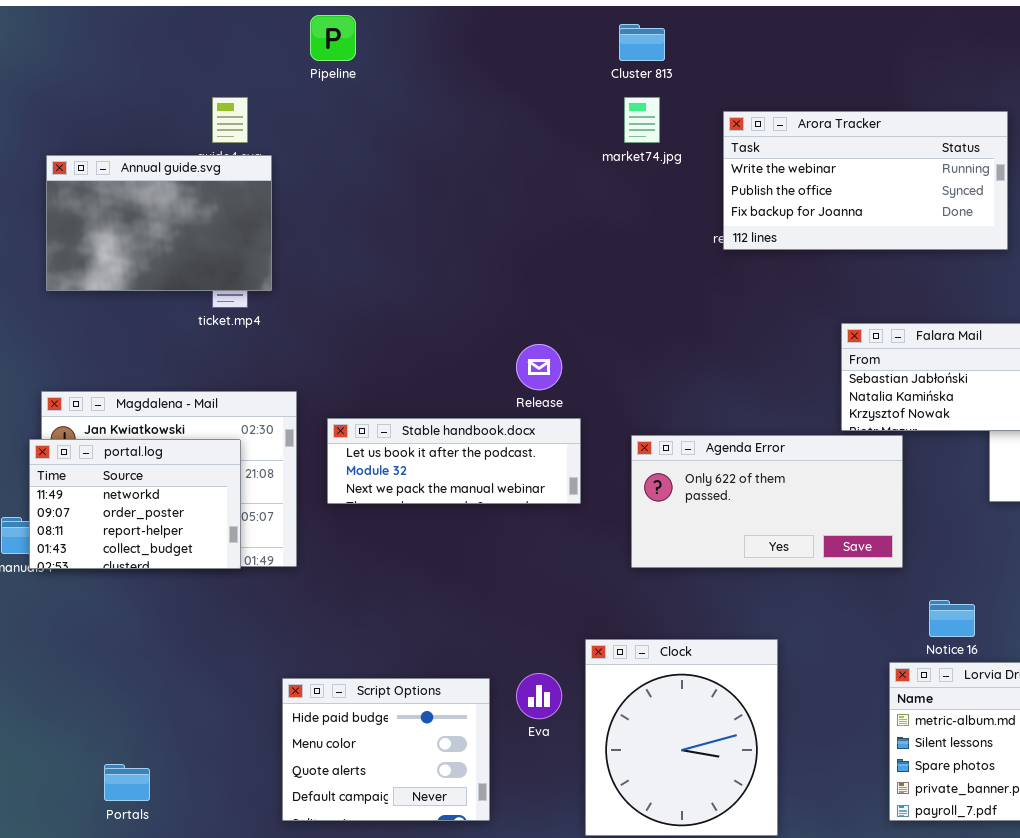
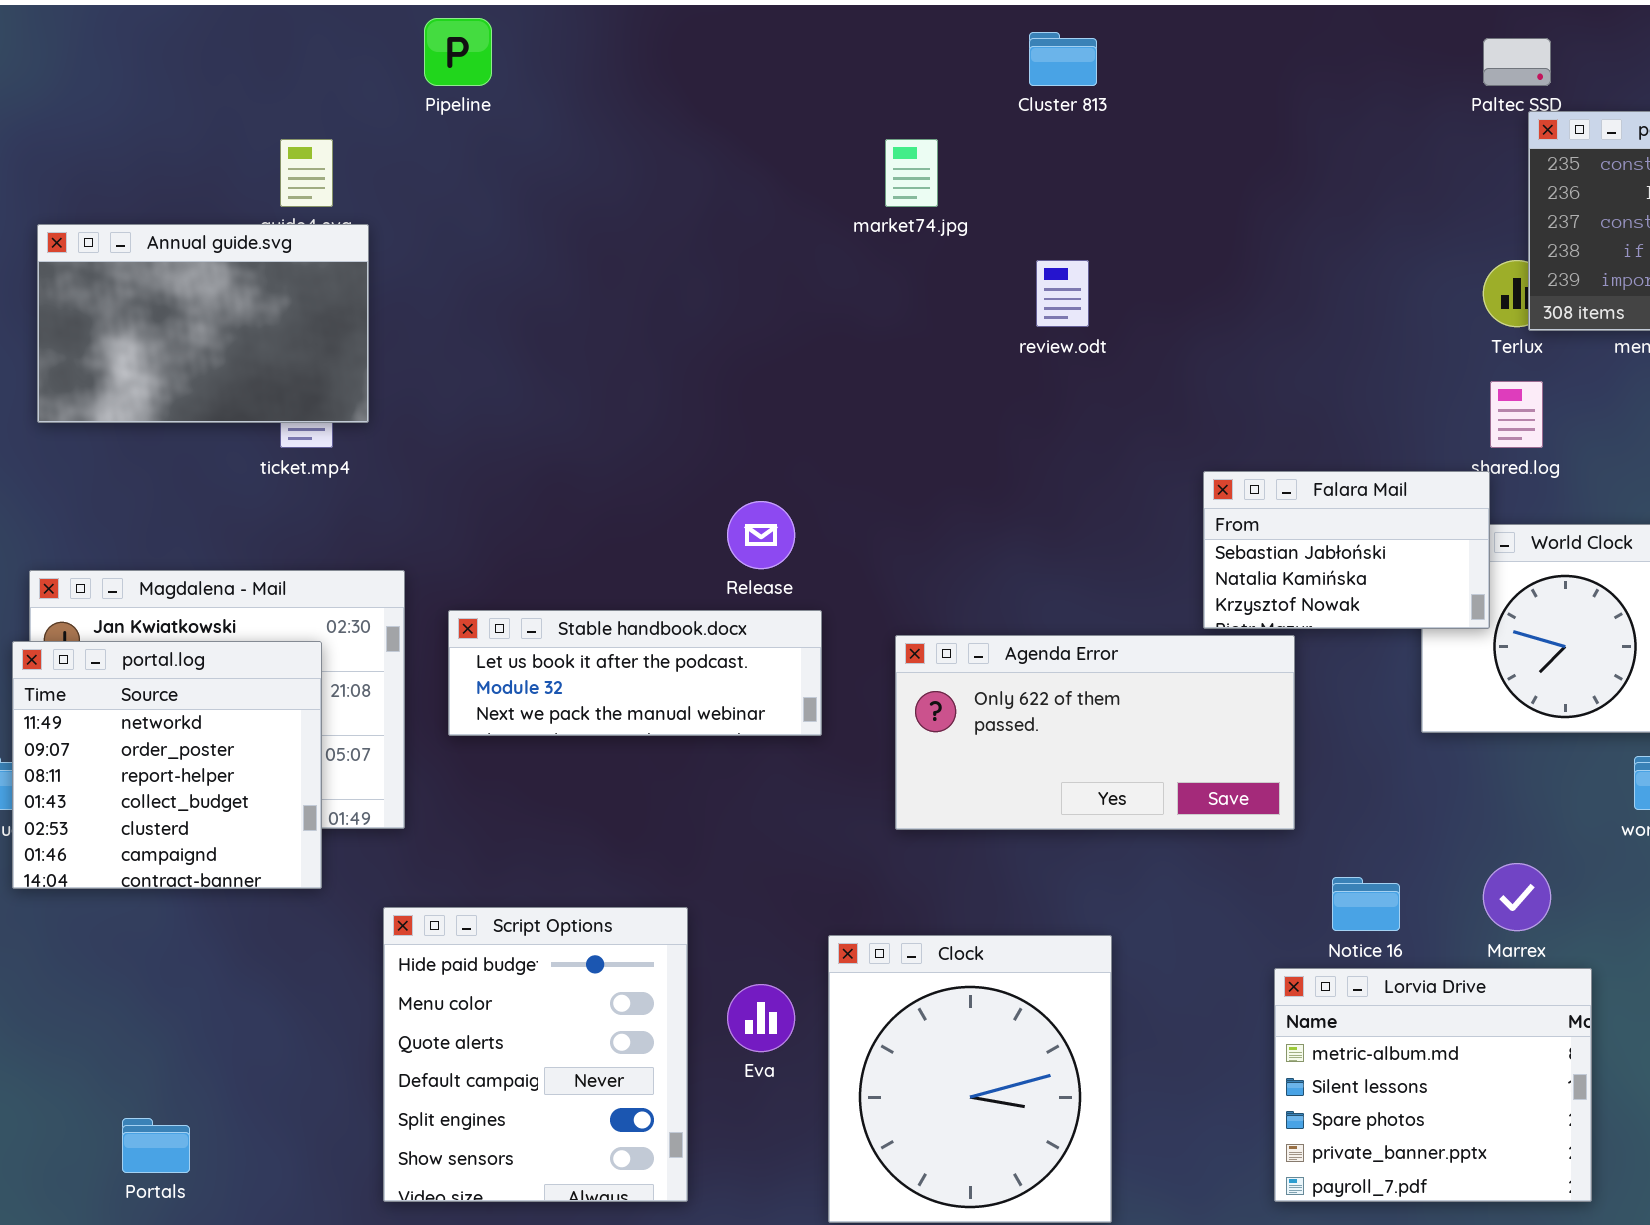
Cluster 813: [619,24,665,61] -> [1029,32,1097,86], moved
Arora Tracker: [723,111,1008,250] -> none, closed
portal.log: [29,439,241,569] -> [12,641,322,889], resized
Script Options: [282,678,490,821] -> [383,907,688,1202], resized

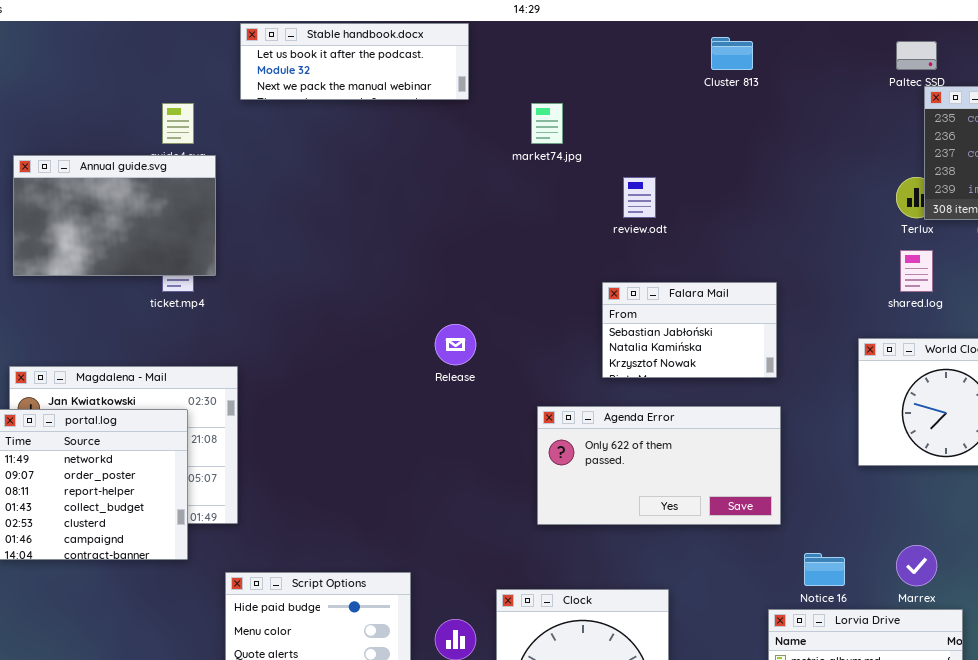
Cluster 813: [1029,32,1097,86] -> [711,37,753,70], moved
Falara Mail: [1203,471,1490,629] -> [602,282,777,378], moved
Stable handbook.docx: [448,610,822,736] -> [240,23,469,100], moved

